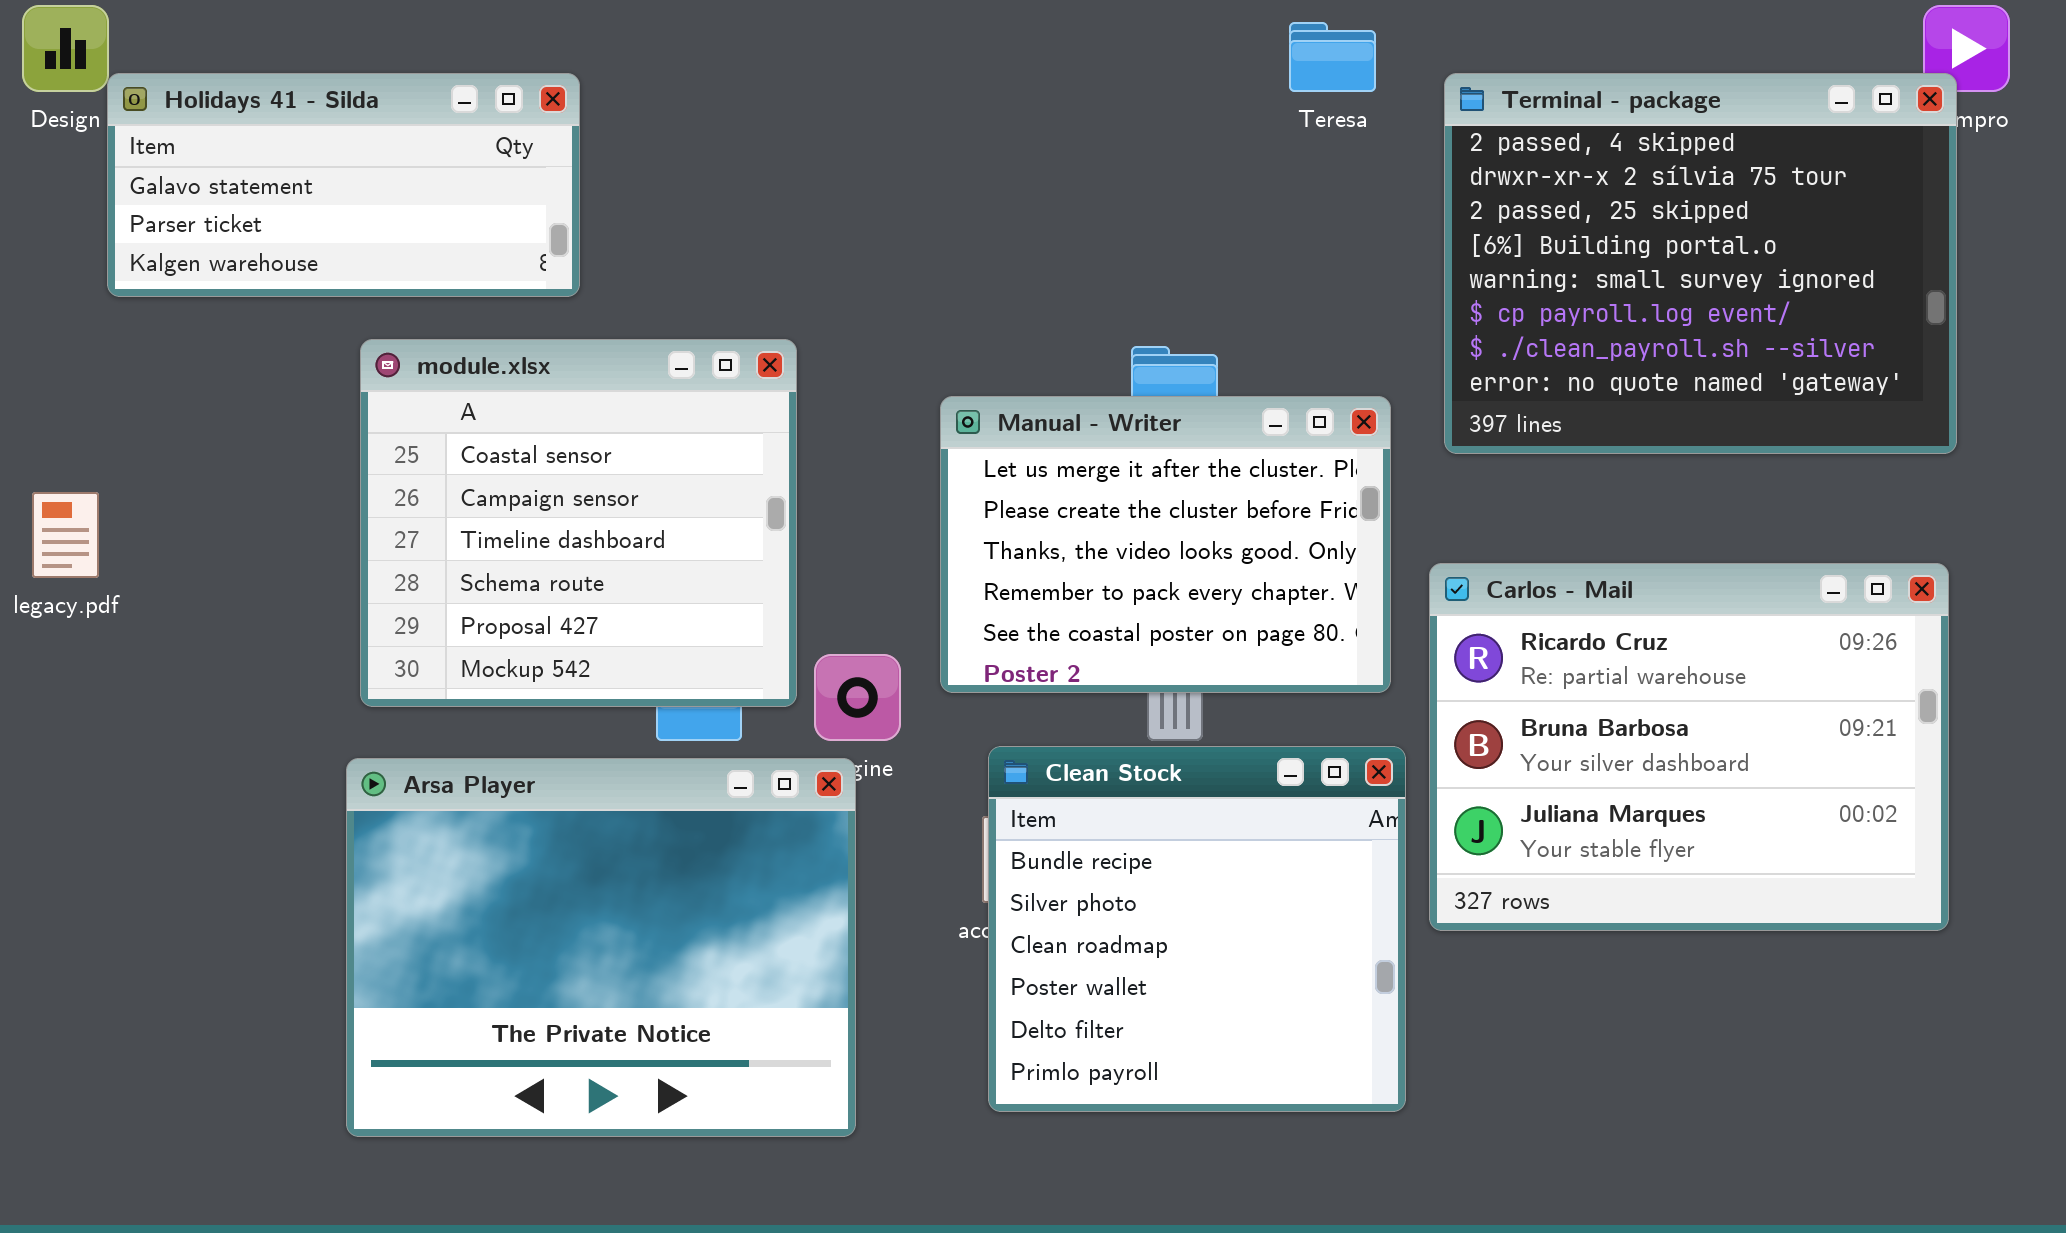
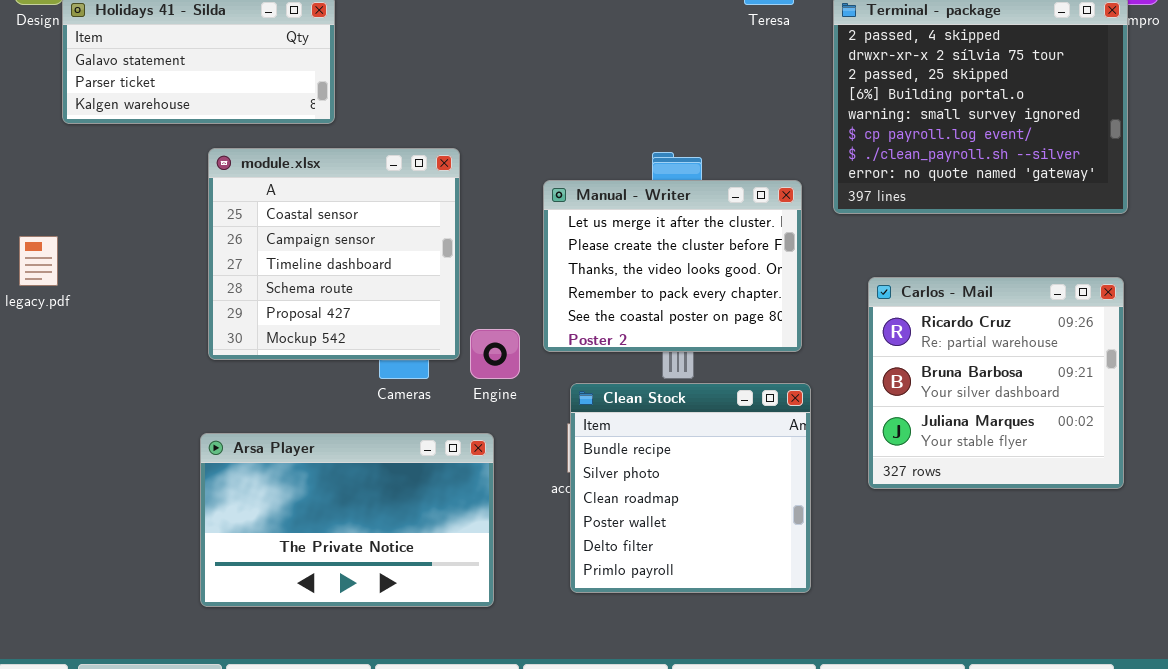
Carlos - Mail: [1429,563,1949,931] -> [868,277,1124,489], resized
Arsa Player: [346,758,856,1137] -> [200,433,494,607], resized

